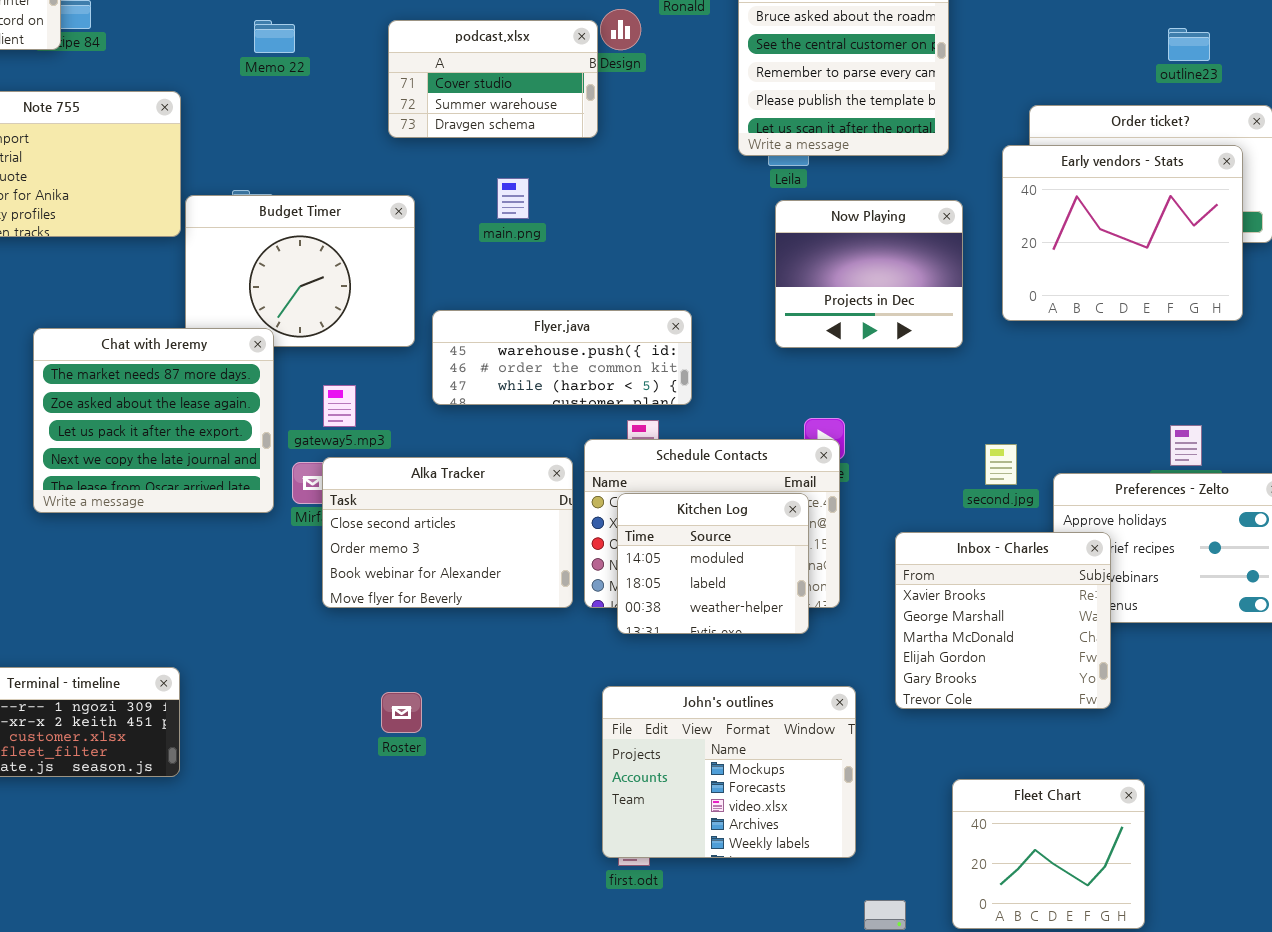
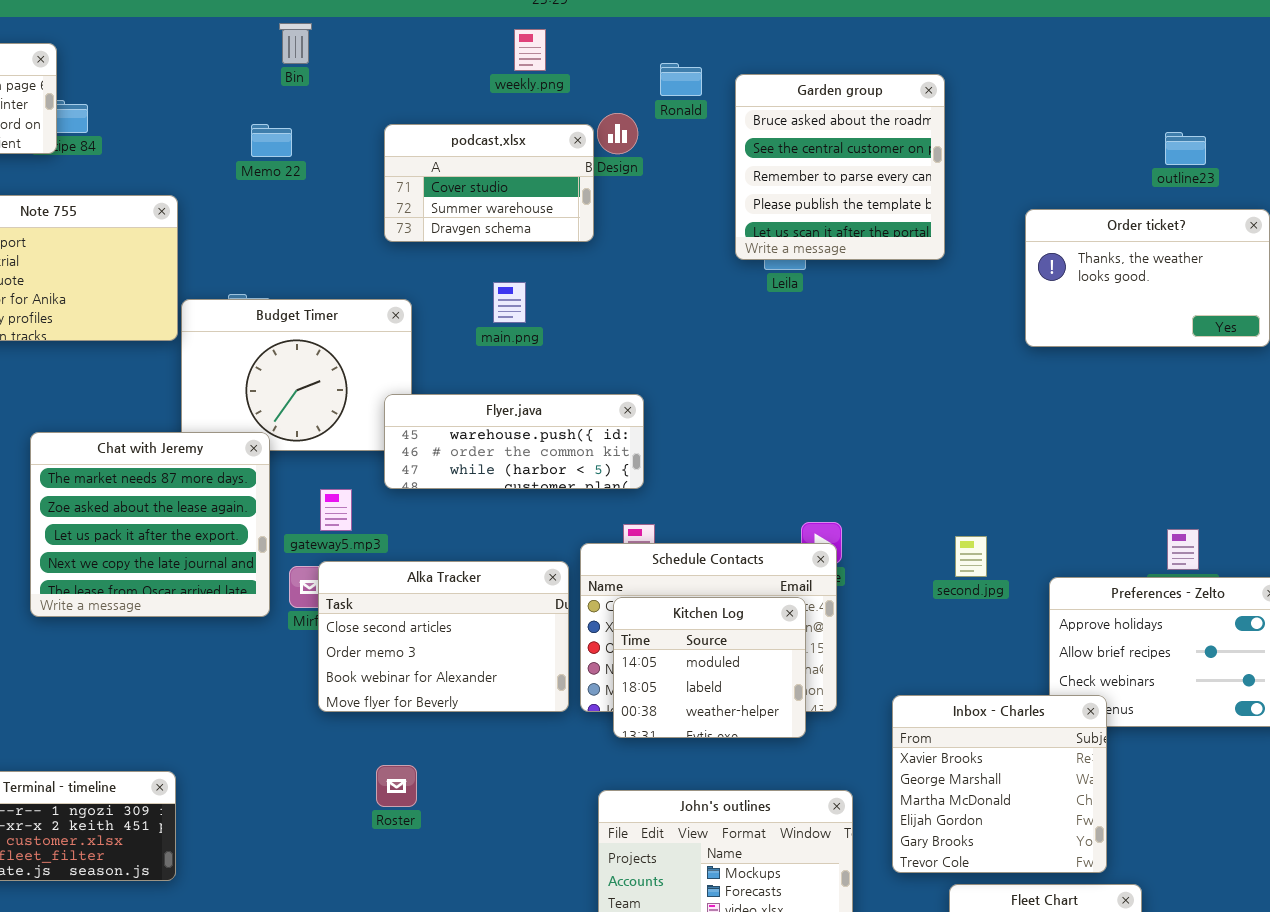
Early vendors - Stats: [1002,145,1243,321] -> none, closed
Now Playing: [775,200,963,348] -> none, closed
Flyer.java: [432,310,692,405] -> [384,394,644,489], moved
second.jpg: [985,444,1017,485] -> [955,536,987,577], moved
Inbox - Charles: [895,532,1111,709] -> [892,695,1107,873], moved
Roster: [381,692,422,733] -> [376,765,417,807], moved

